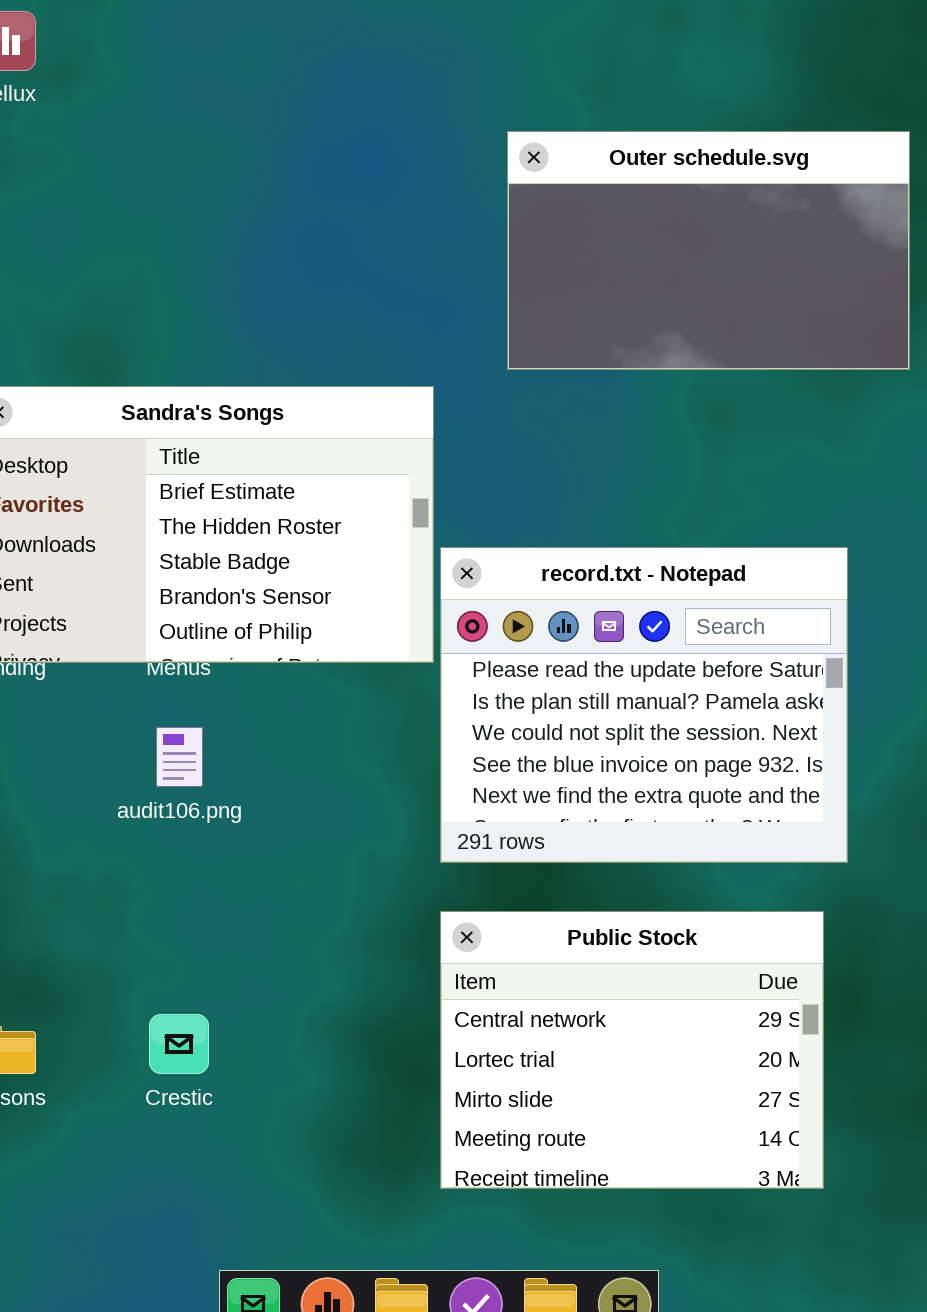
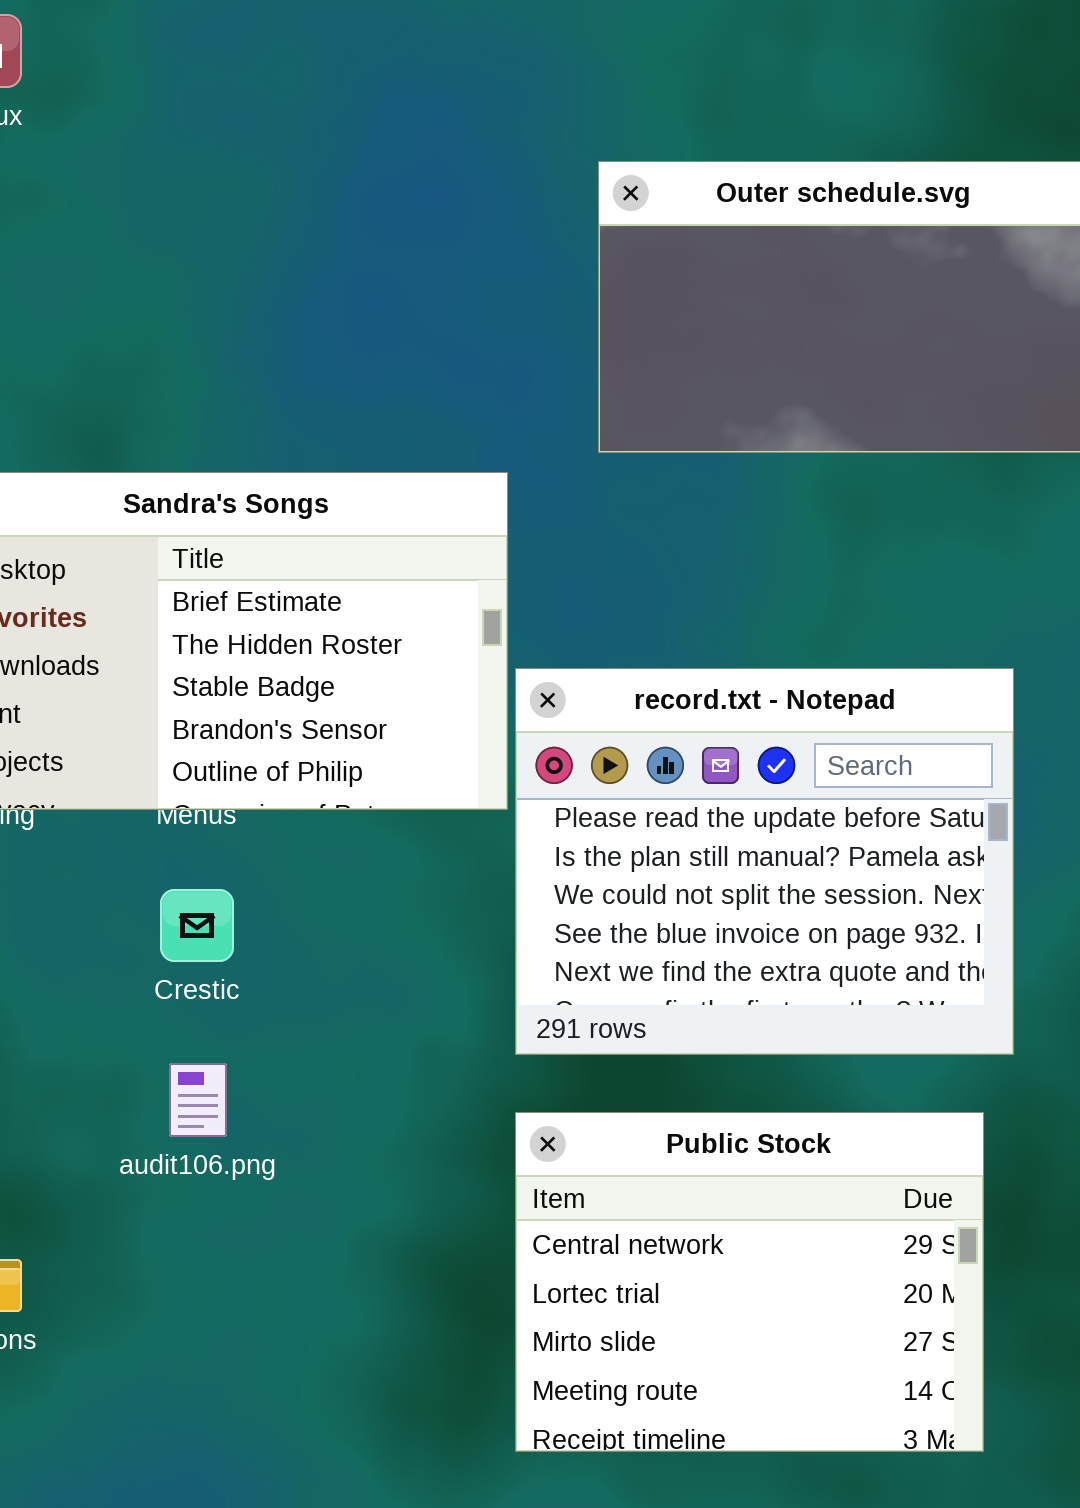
audit106.png: [156,727,203,787] -> [169,1063,227,1137], moved
Crestic: [149,1014,209,1074] -> [160,889,234,962], moved

